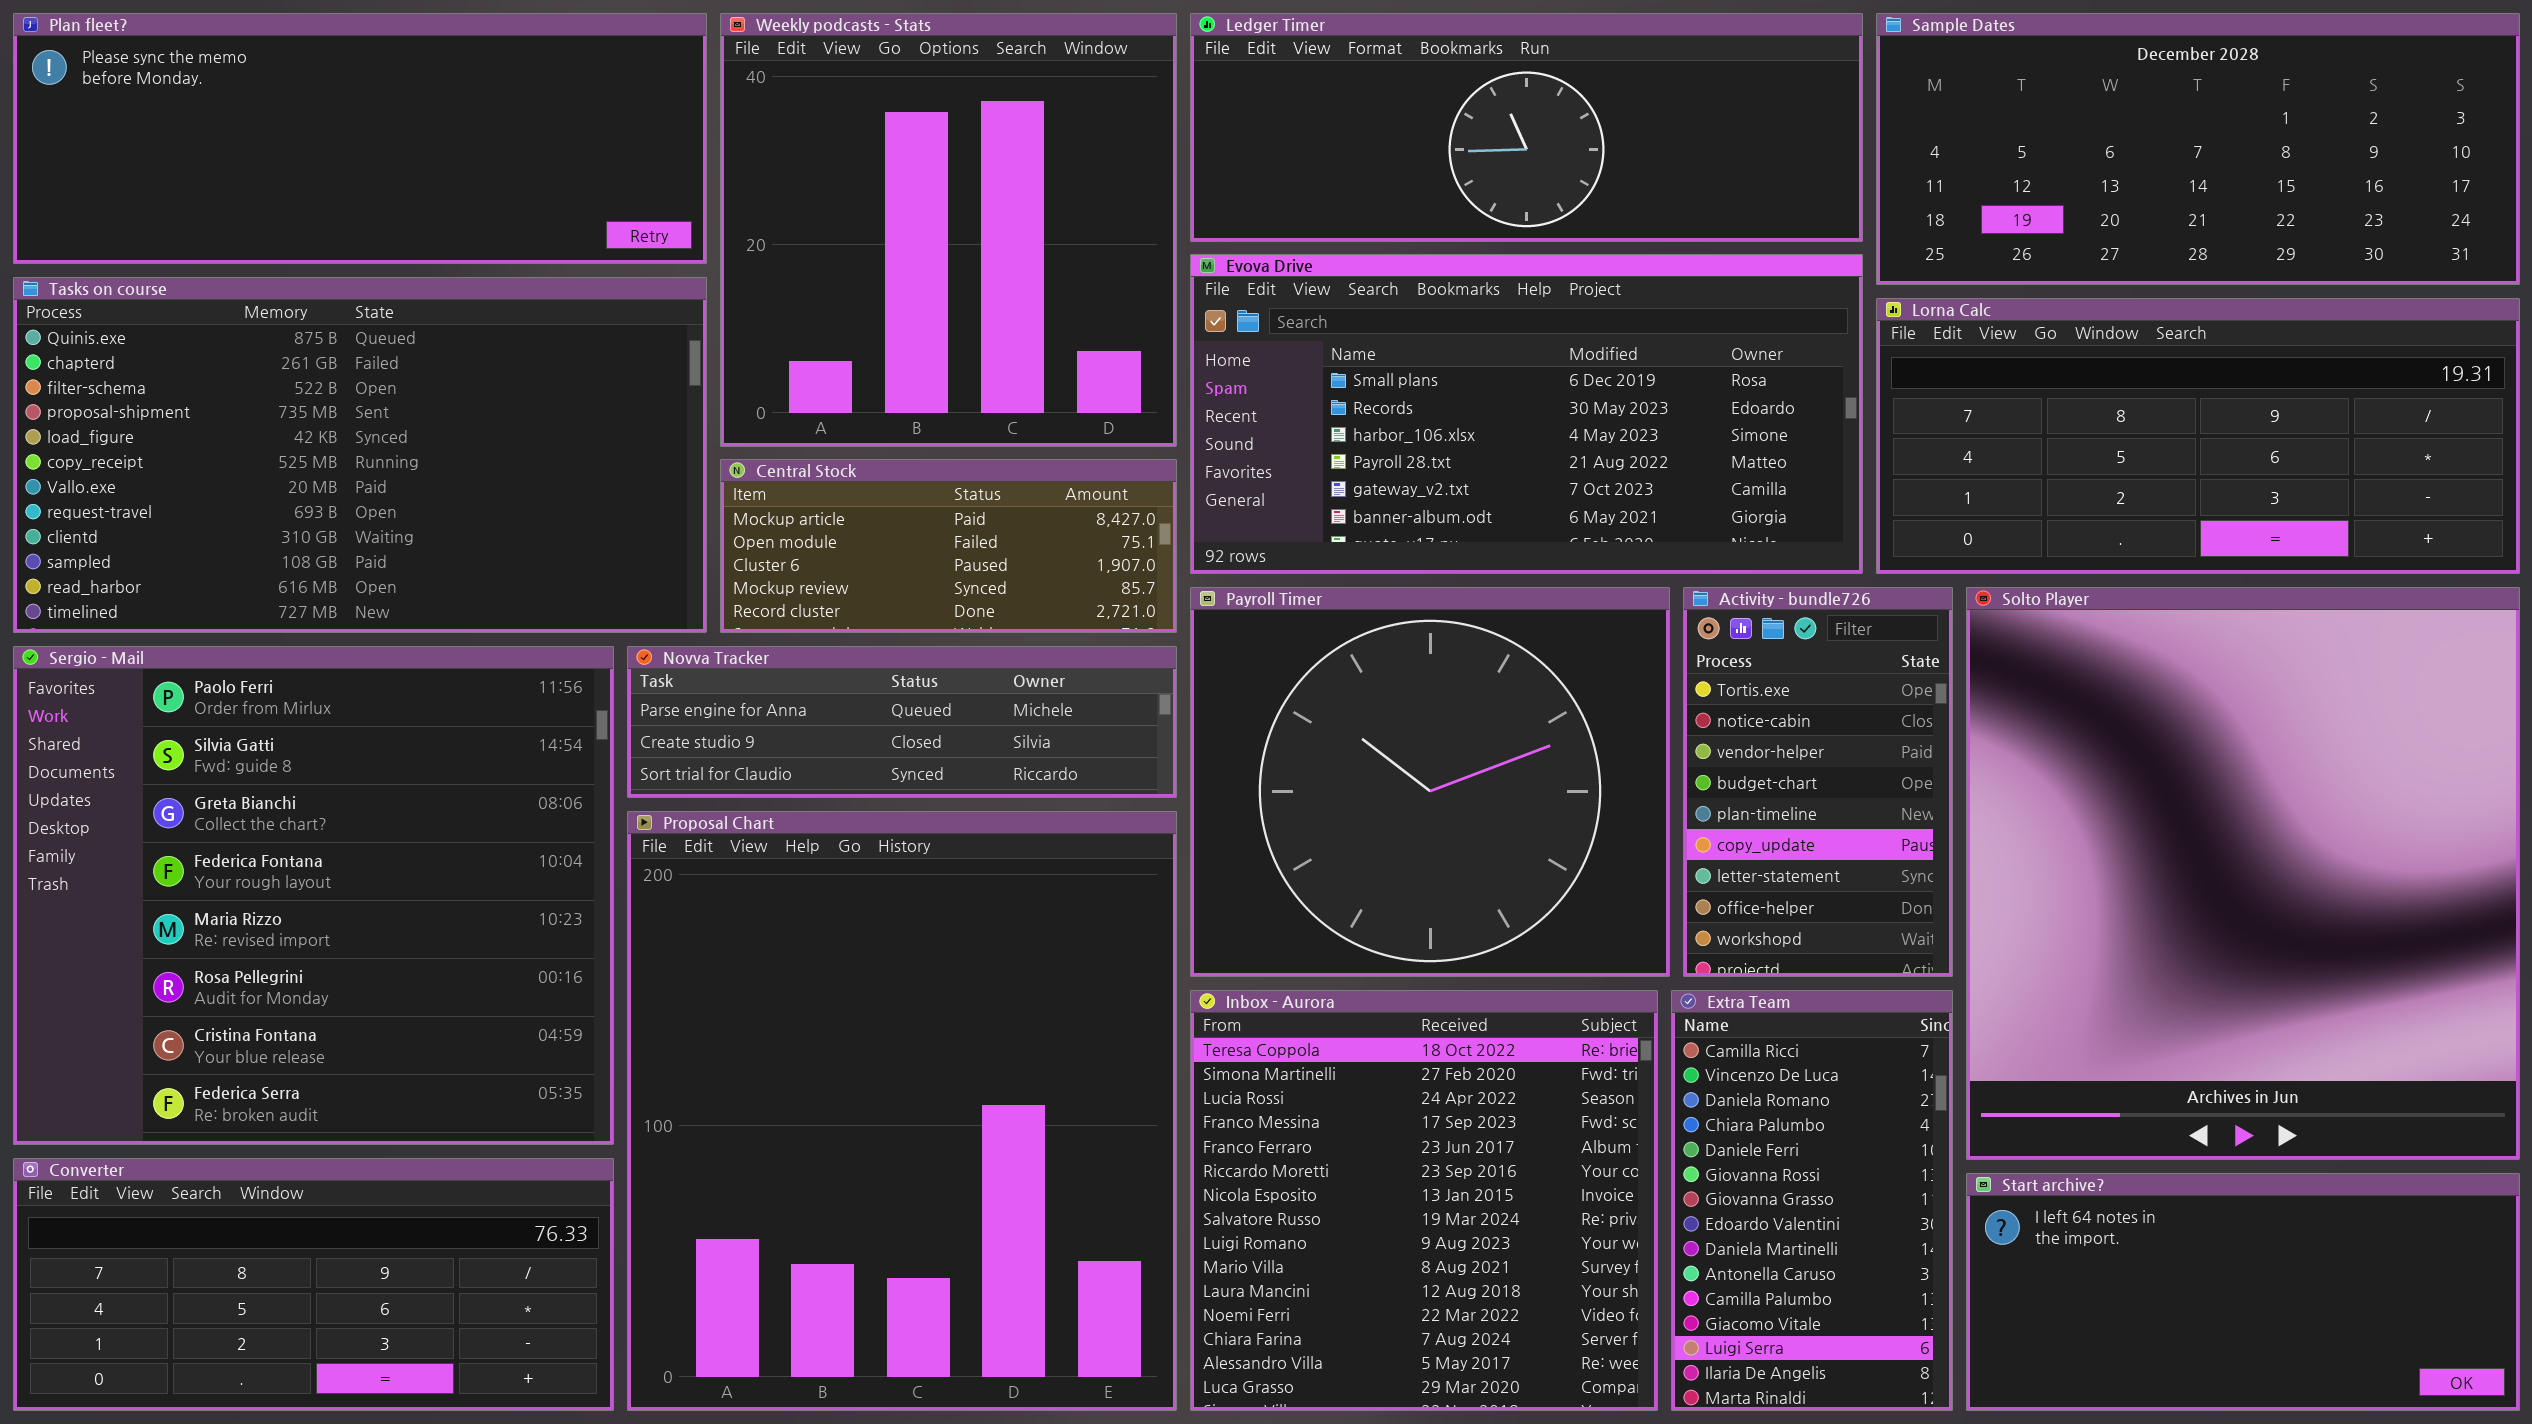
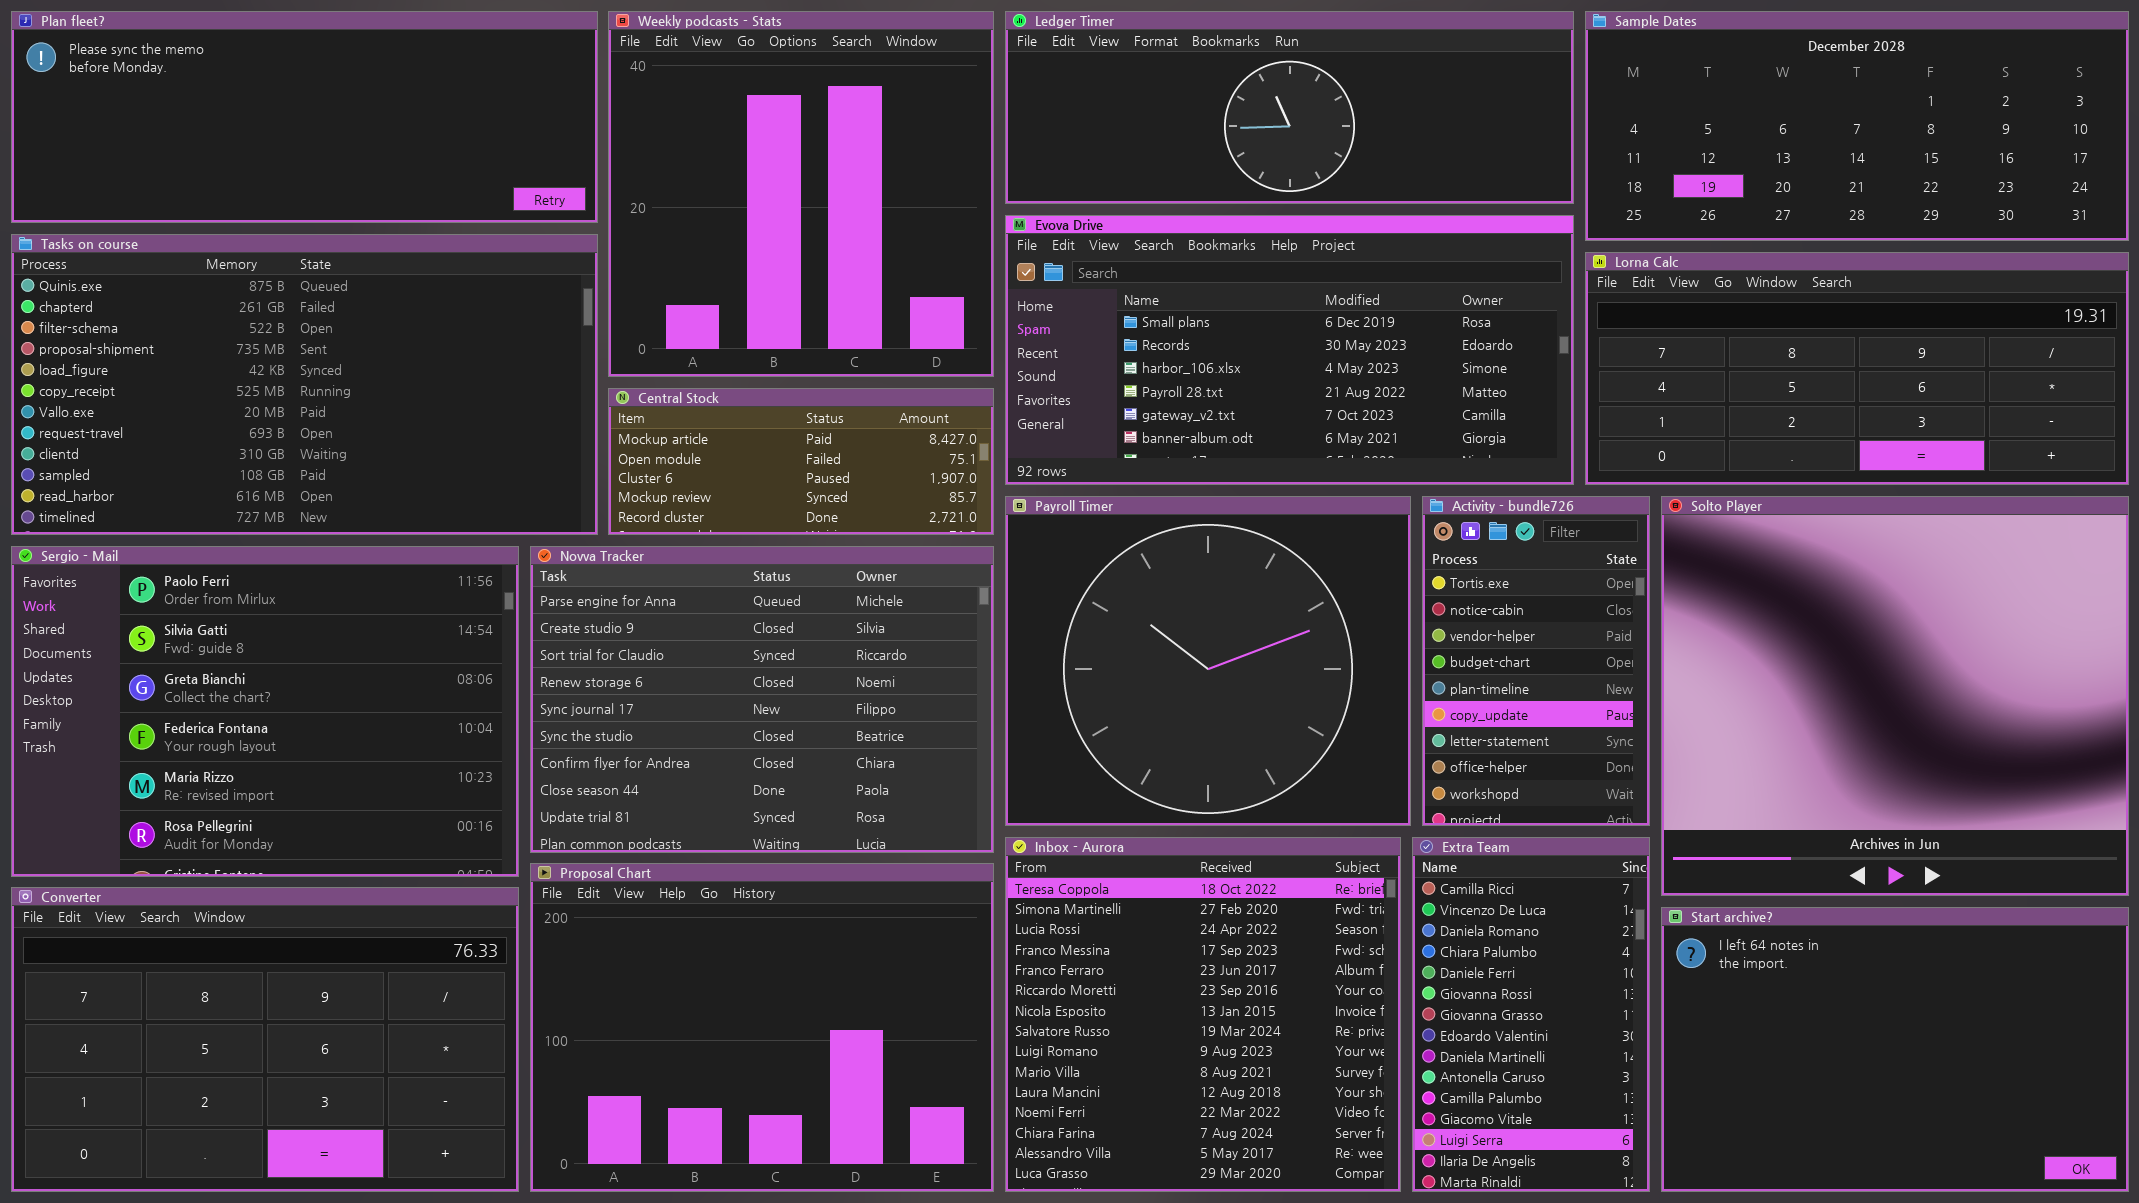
Solto Player: [1966,587,2520,1160] -> [1661,496,2129,896], resized
Sergio - Mail: [13,646,614,1145] -> [11,546,519,877], resized
Novva Tracker: [627,646,1177,798] -> [530,546,994,853], resized
Proposal Chart: [627,811,1177,1411] -> [530,863,994,1192], resized
Converter: [13,1158,614,1411] -> [11,887,519,1192], resized
Start archive?: [1966,1173,2520,1411] -> [1661,907,2129,1192], resized

